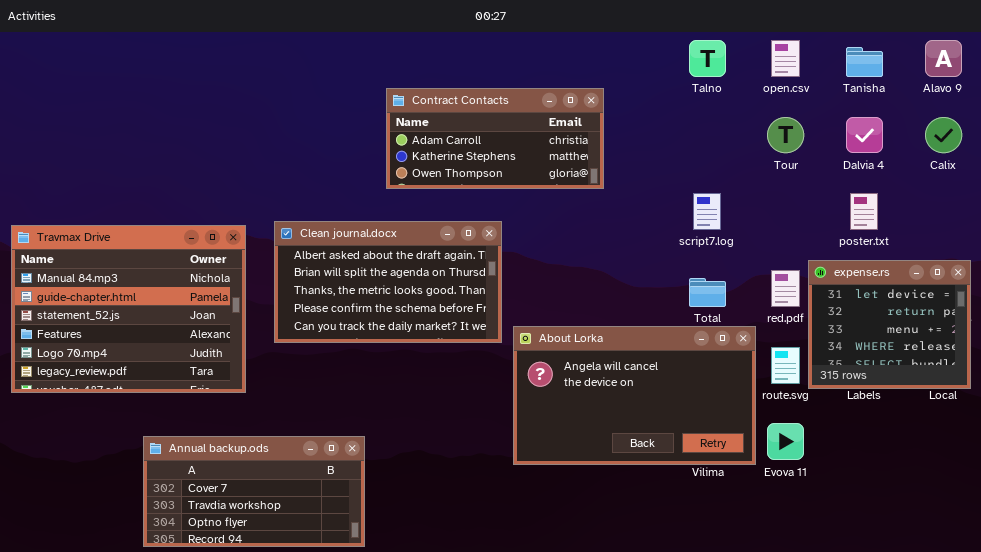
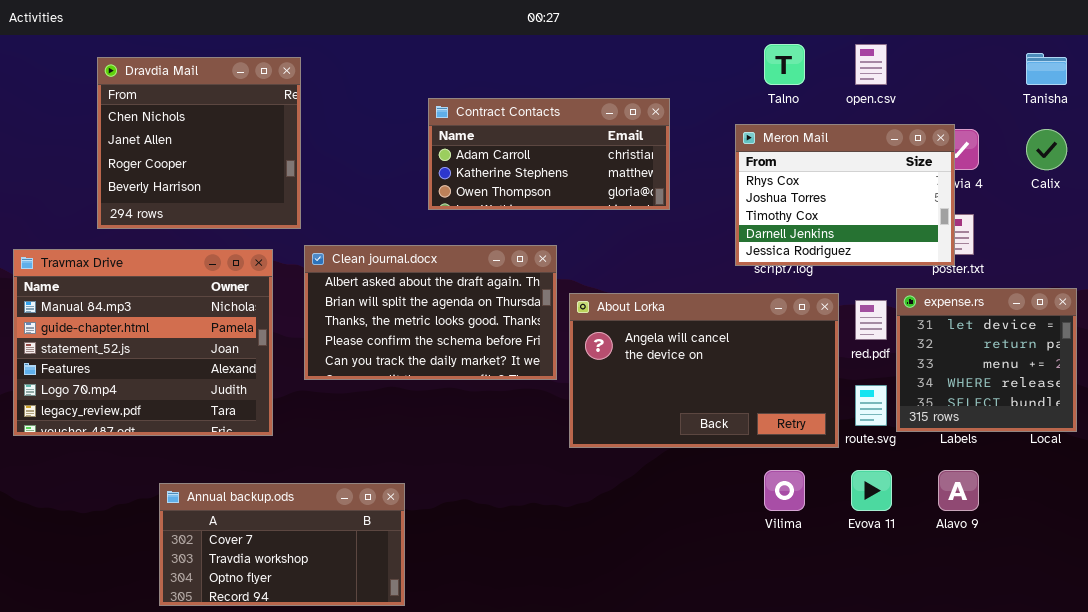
Alavo 9: [925,40,962,77] -> [938,470,979,511], moved
Tanisha: [846,47,883,77] -> [1026,53,1067,85], moved
Dravdia Mail: none -> [97,57,301,229], opened
Meron Mail: none -> [735,124,955,266], opened
About Lorka: [513,326,756,465] -> [569,293,839,448], moved

